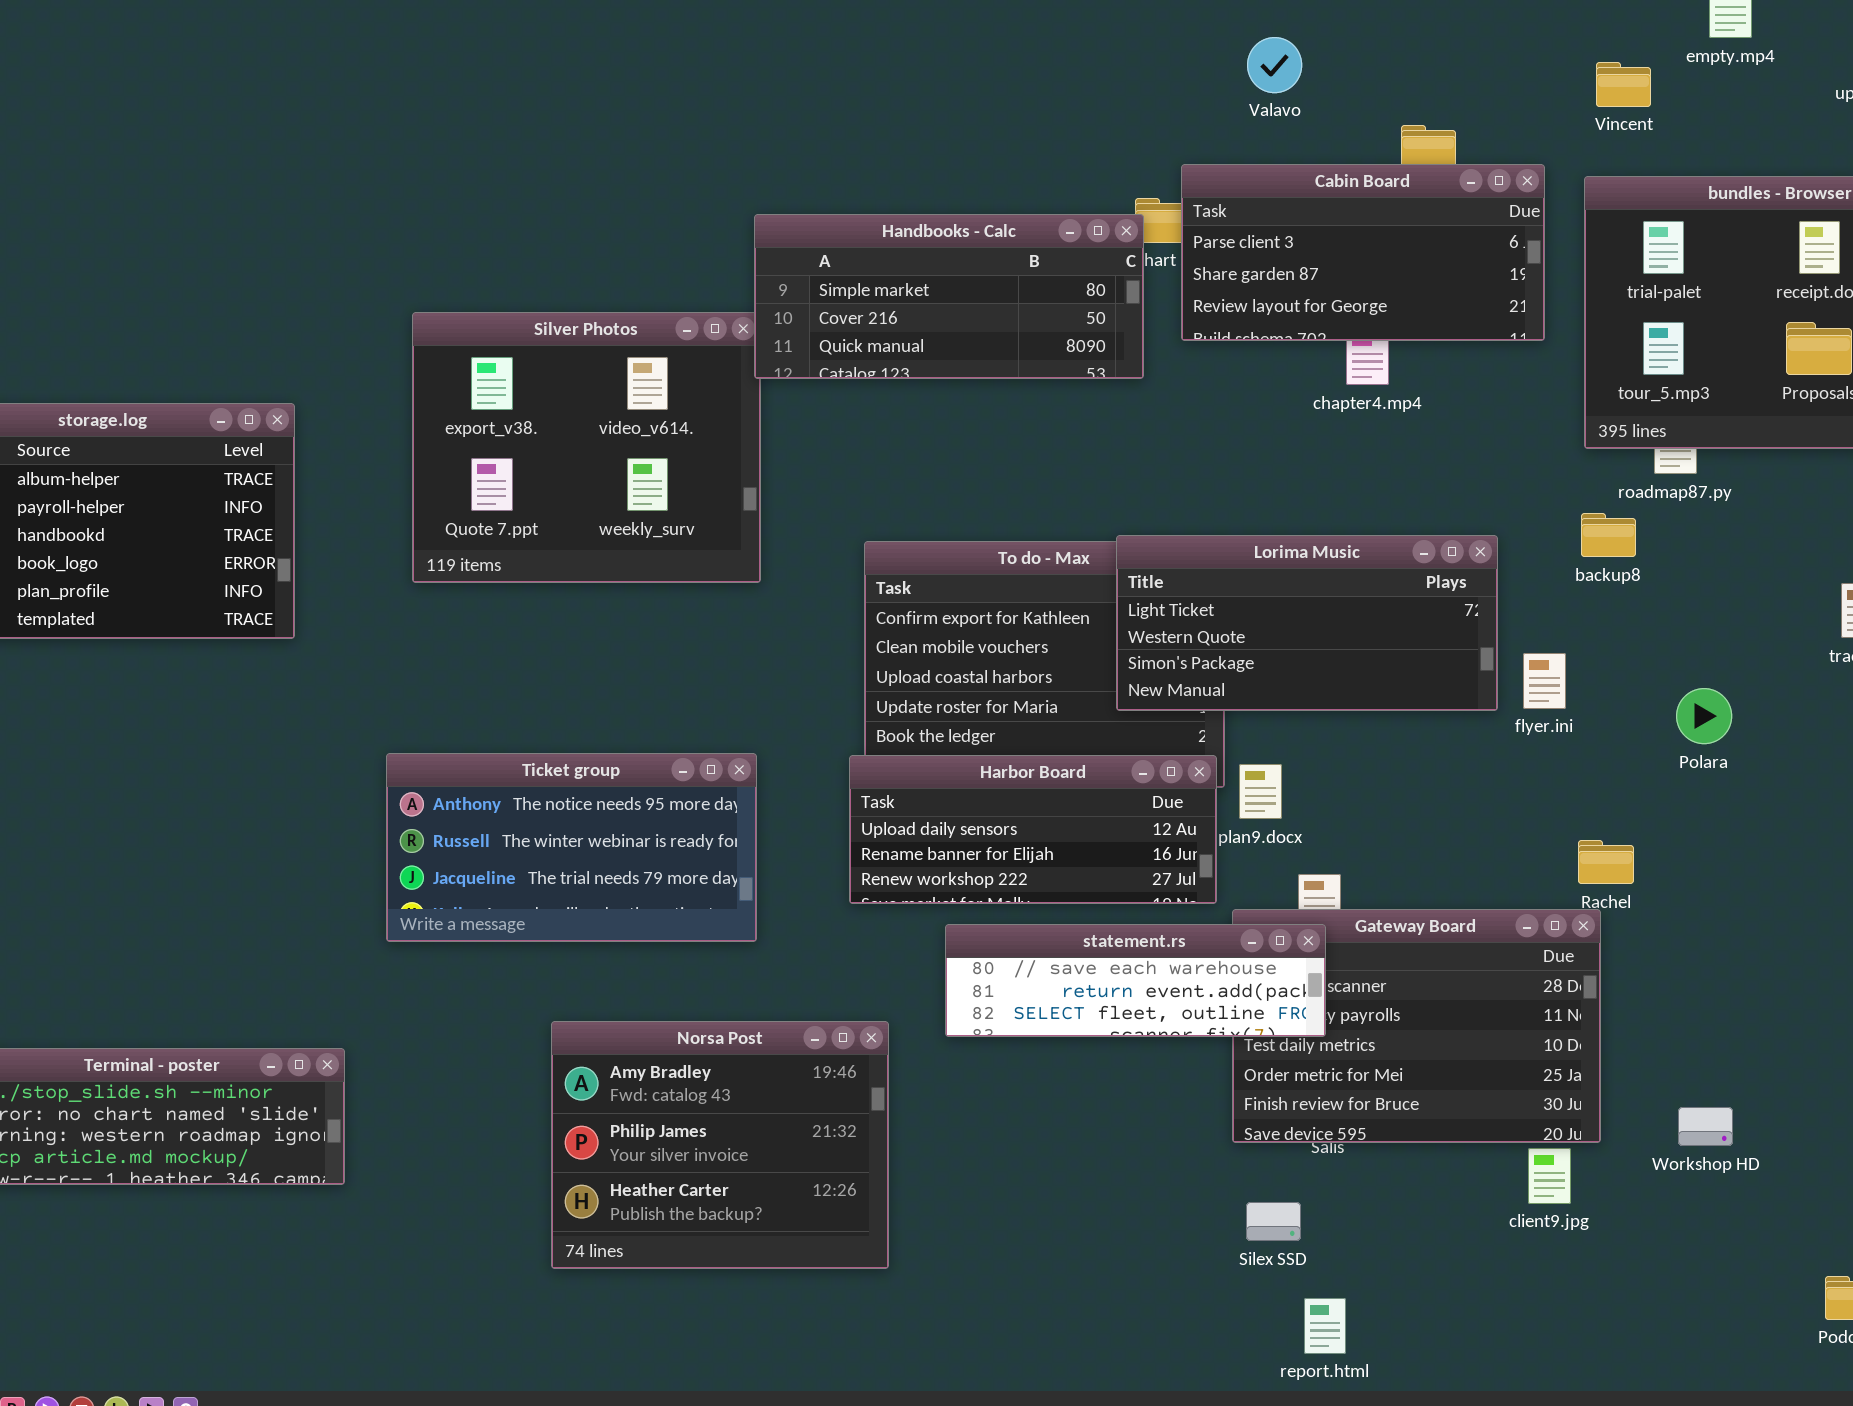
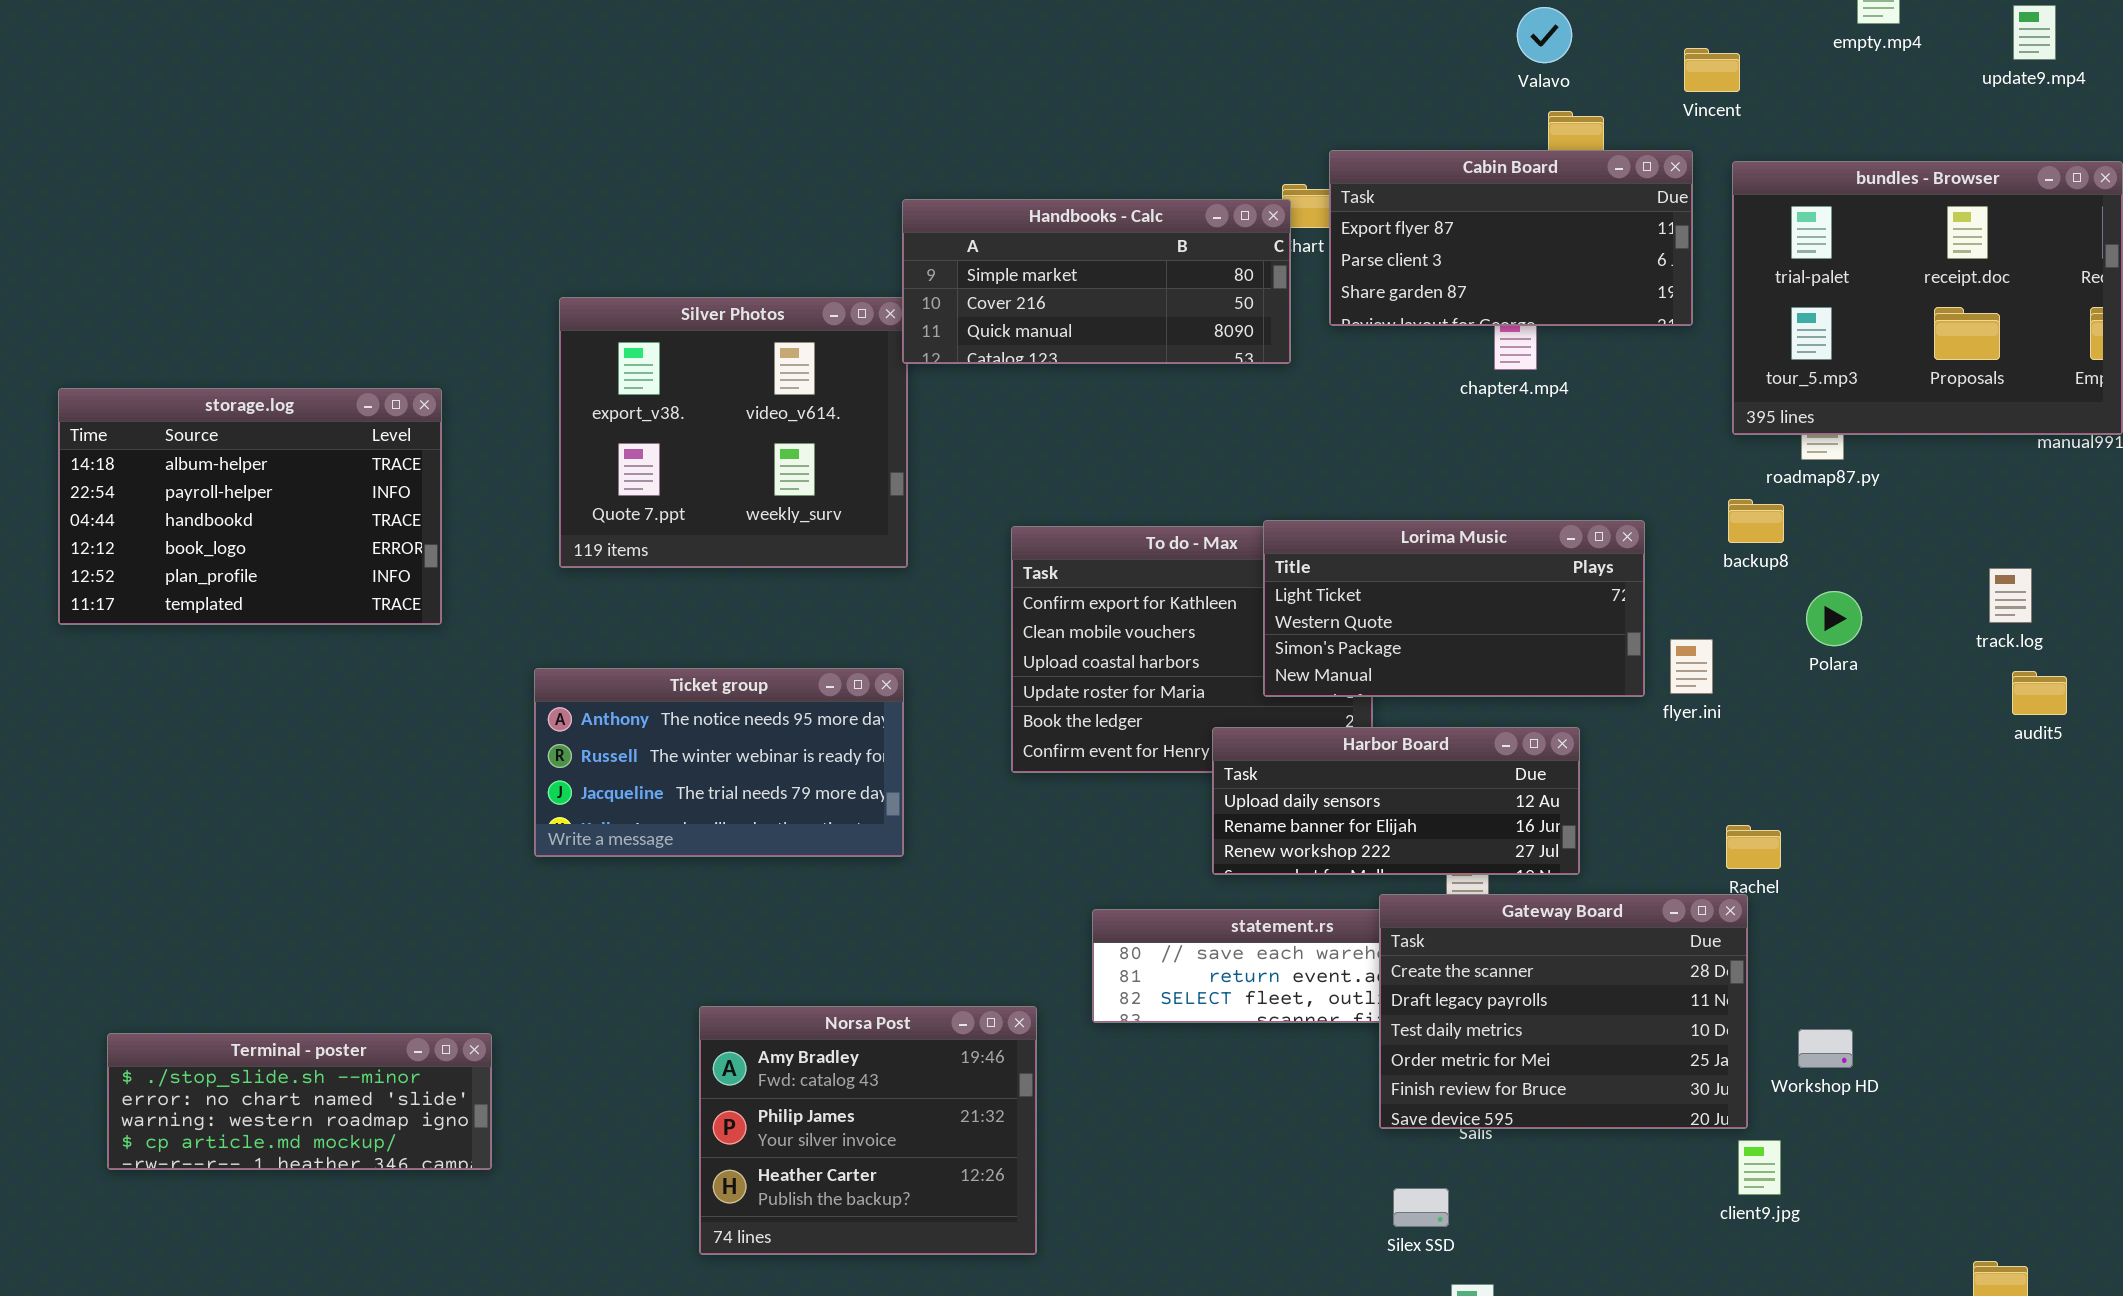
Valavo: [1247,37,1302,93] -> [1517,7,1572,63], moved
Vincent: [1596,62,1651,107] -> [1684,48,1740,92], moved
Cabin Board: [1181,164,1545,341] -> [1329,150,1693,326], scrolled up 1 row
Polara: [1676,688,1732,744] -> [1806,591,1862,646], moved
Ticket group: [386,753,757,942] -> [534,668,904,857], moved
Harbor Board: [849,755,1217,904] -> [1212,727,1580,875], moved
Gateway Board: [1232,909,1601,1143] -> [1379,894,1748,1129], raised
Workshop HD: [1678,1107,1733,1146] -> [1798,1029,1853,1068], moved
client9.jpg: [1528,1148,1571,1204] -> [1738,1140,1781,1195], moved

